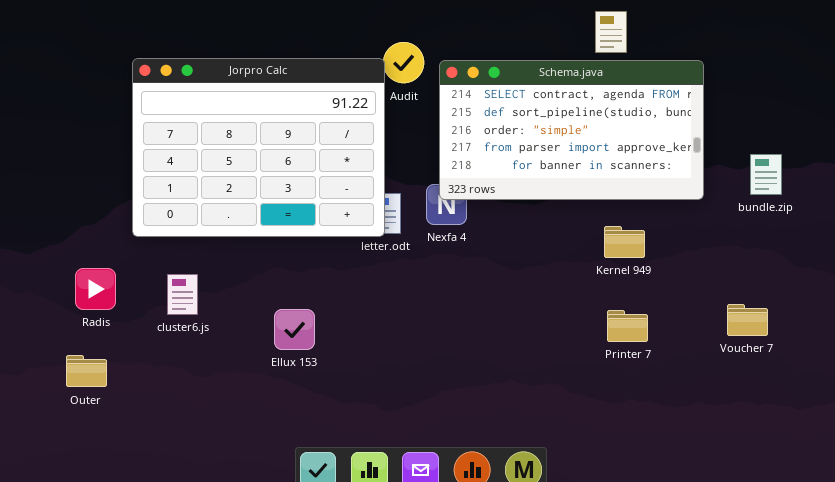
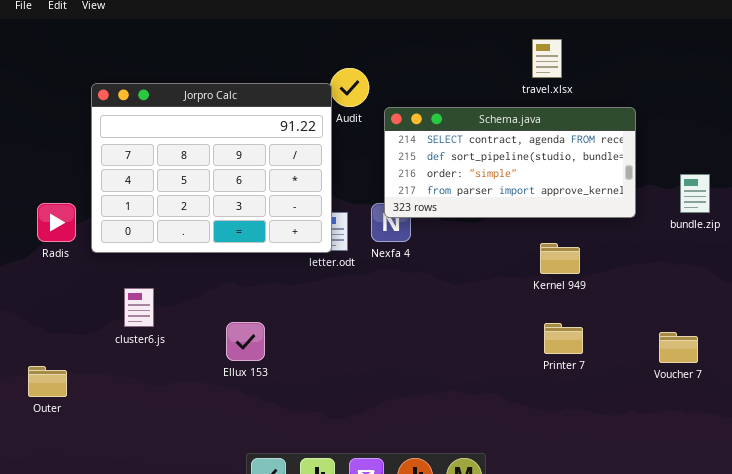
Schema.java: [439,60,704,200] -> [384,107,636,218], resized
Radis: [75,268,116,310] -> [37,203,76,242], moved
Voucher 7: [727,304,768,336] -> [659,332,698,363], moved

